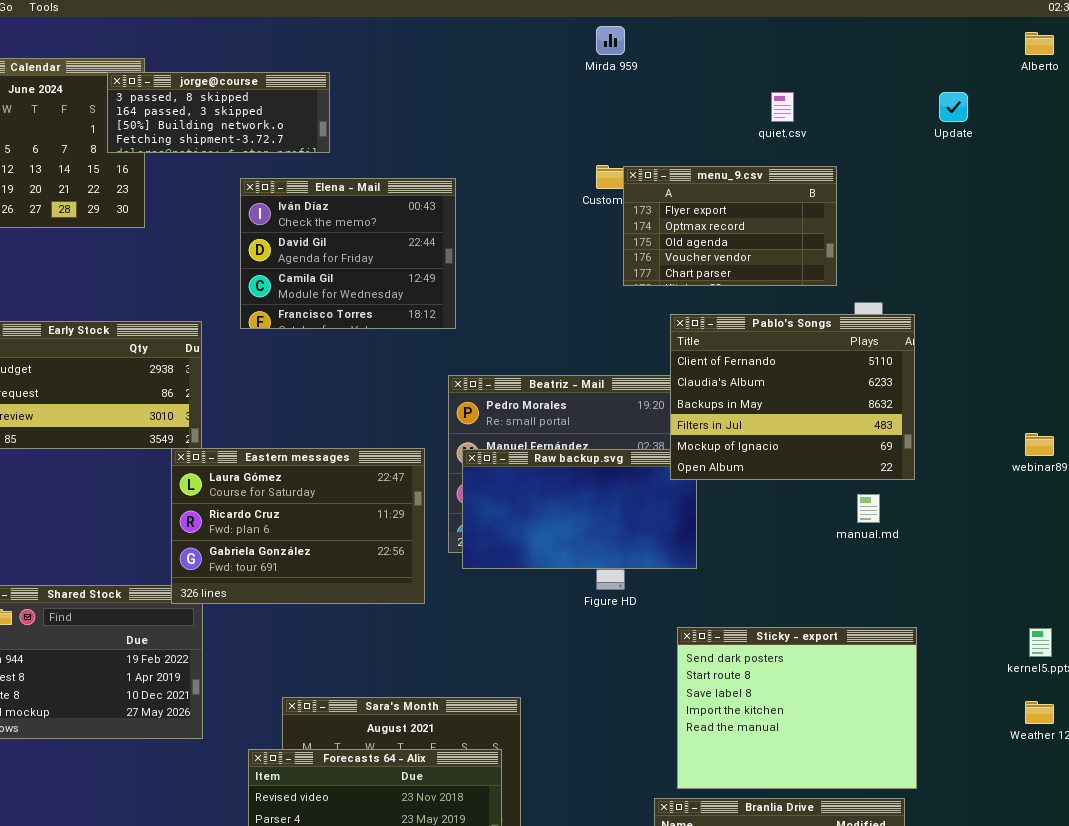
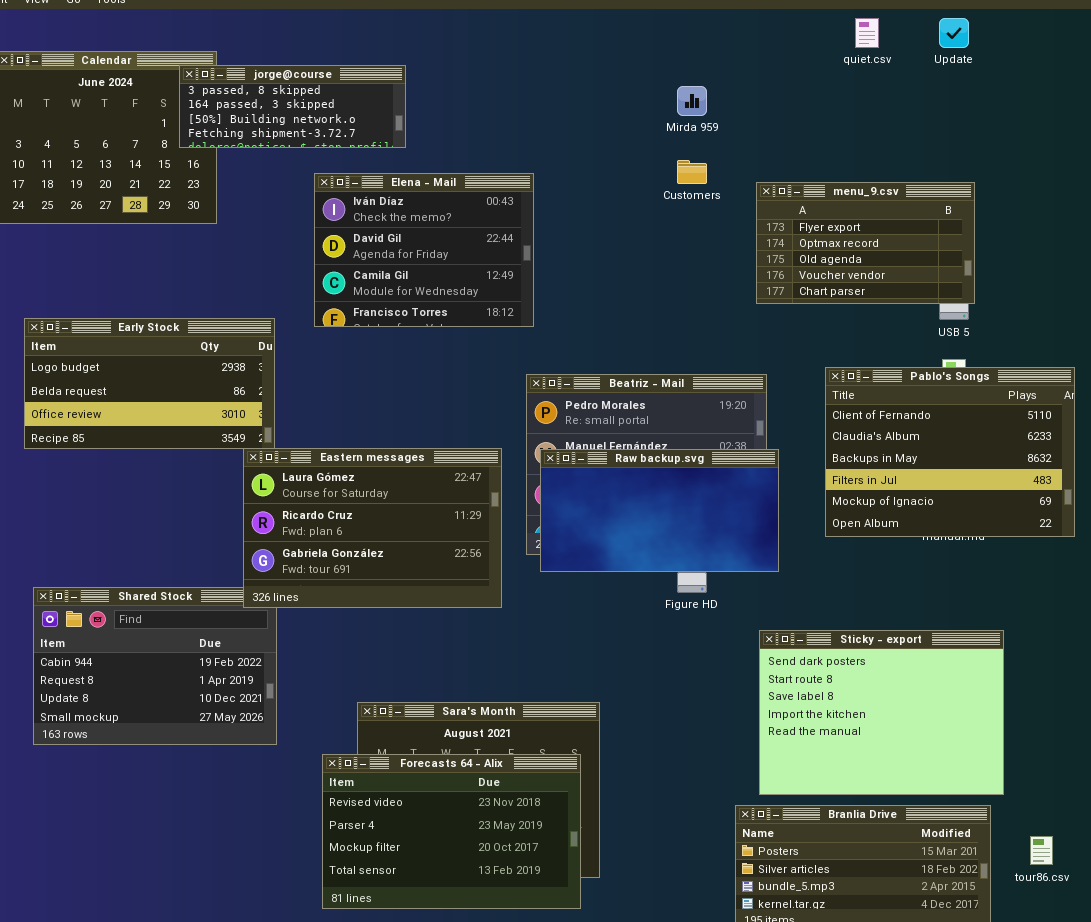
Mirda 959: [596,26,625,55] -> [677,86,707,116], moved
quiet.csv: [771,92,794,122] -> [855,18,879,48], moved
Update: [939,92,968,122] -> [939,18,969,48], moved
menu_9.csv: [623,166,837,286] -> [756,182,975,304], moved
Pablo's Songs: [670,314,915,480] -> [825,367,1075,537], moved

